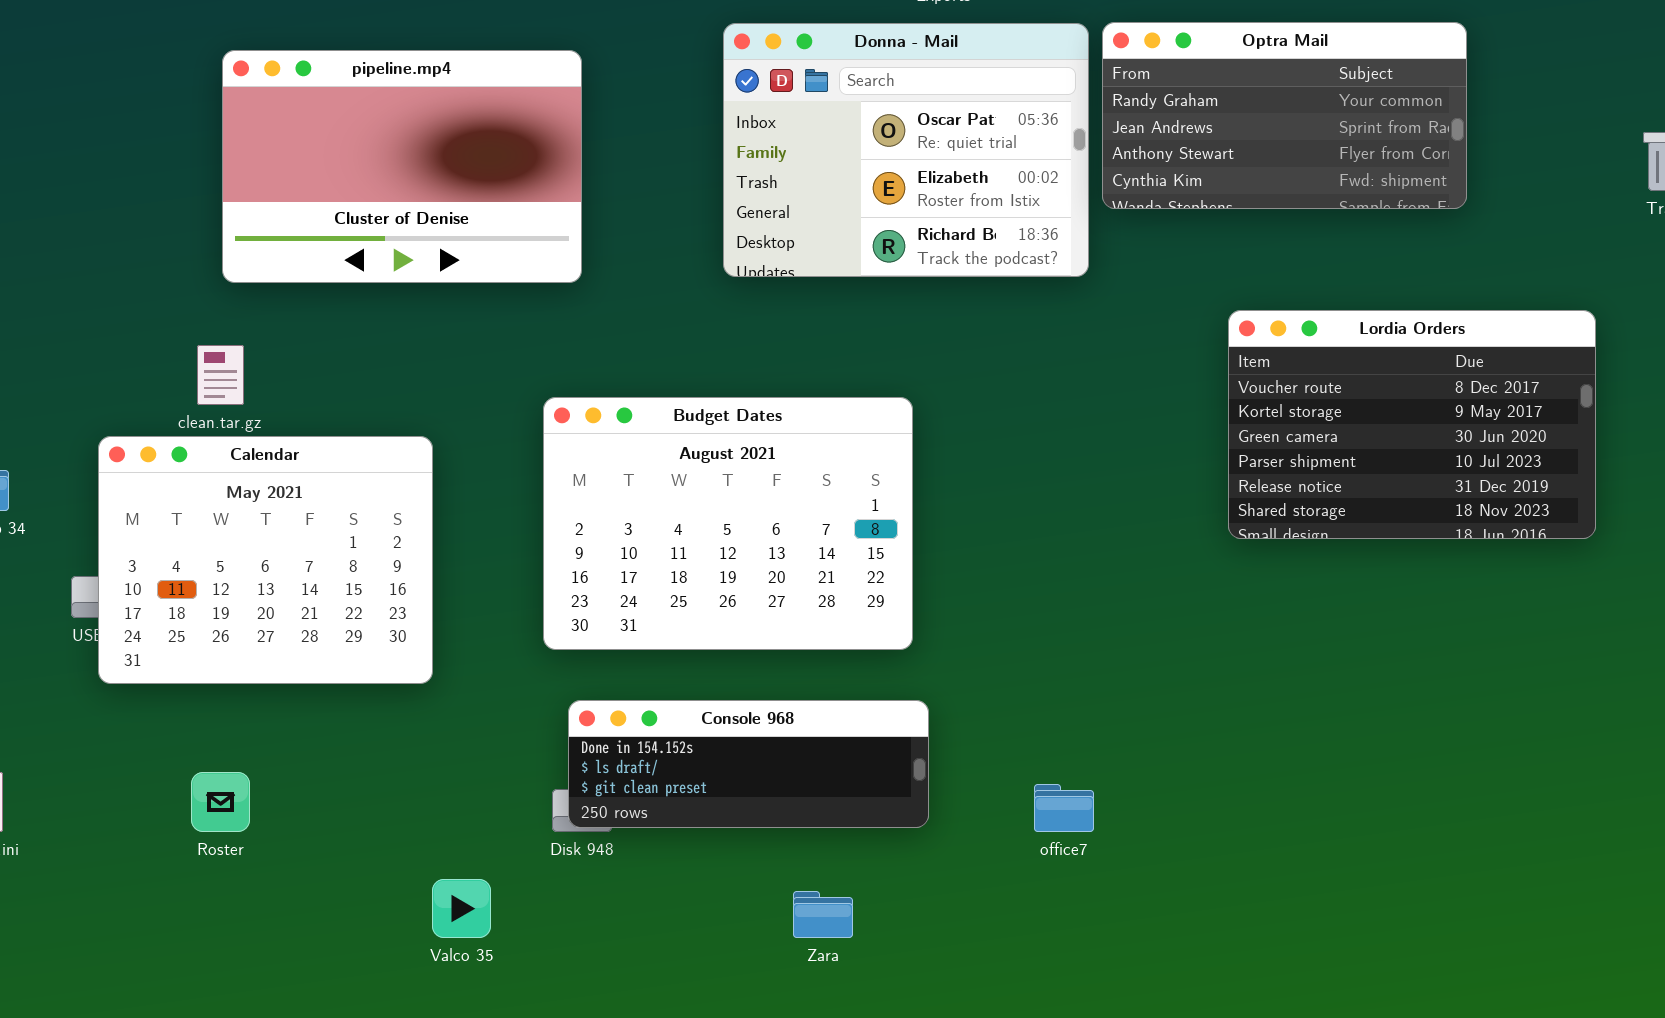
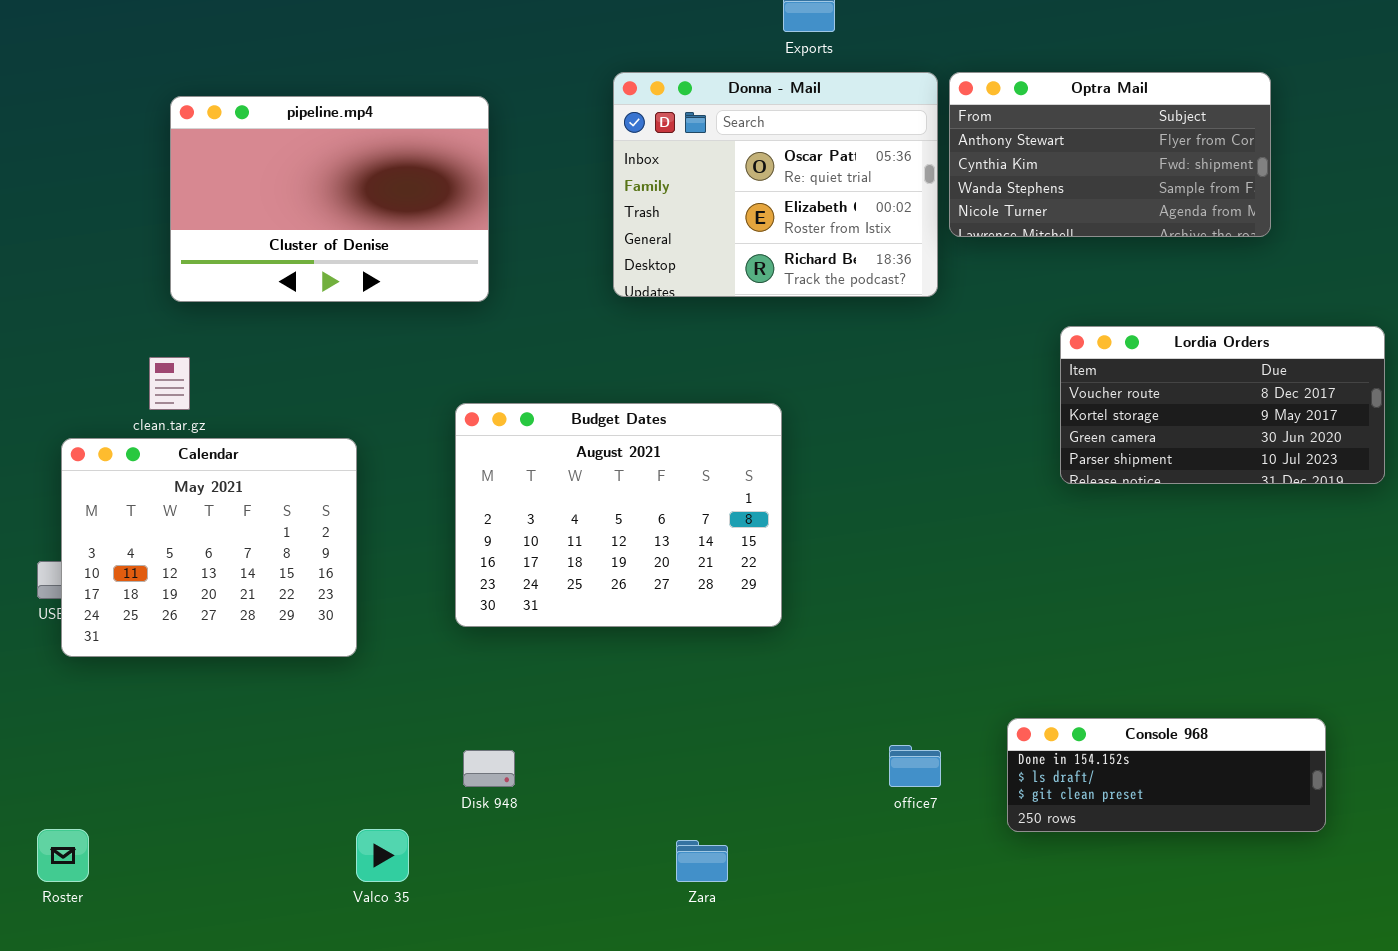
Optra Mail: [1102,22,1467,209] -> [949,72,1271,237], scrolled down 2 rows
Lordia Orders: [1228,310,1596,539] -> [1060,326,1385,484], resized
Console 968: [568,700,929,828] -> [1007,718,1326,832], moved
Roster: [191,772,250,832] -> [37,829,89,882], moved

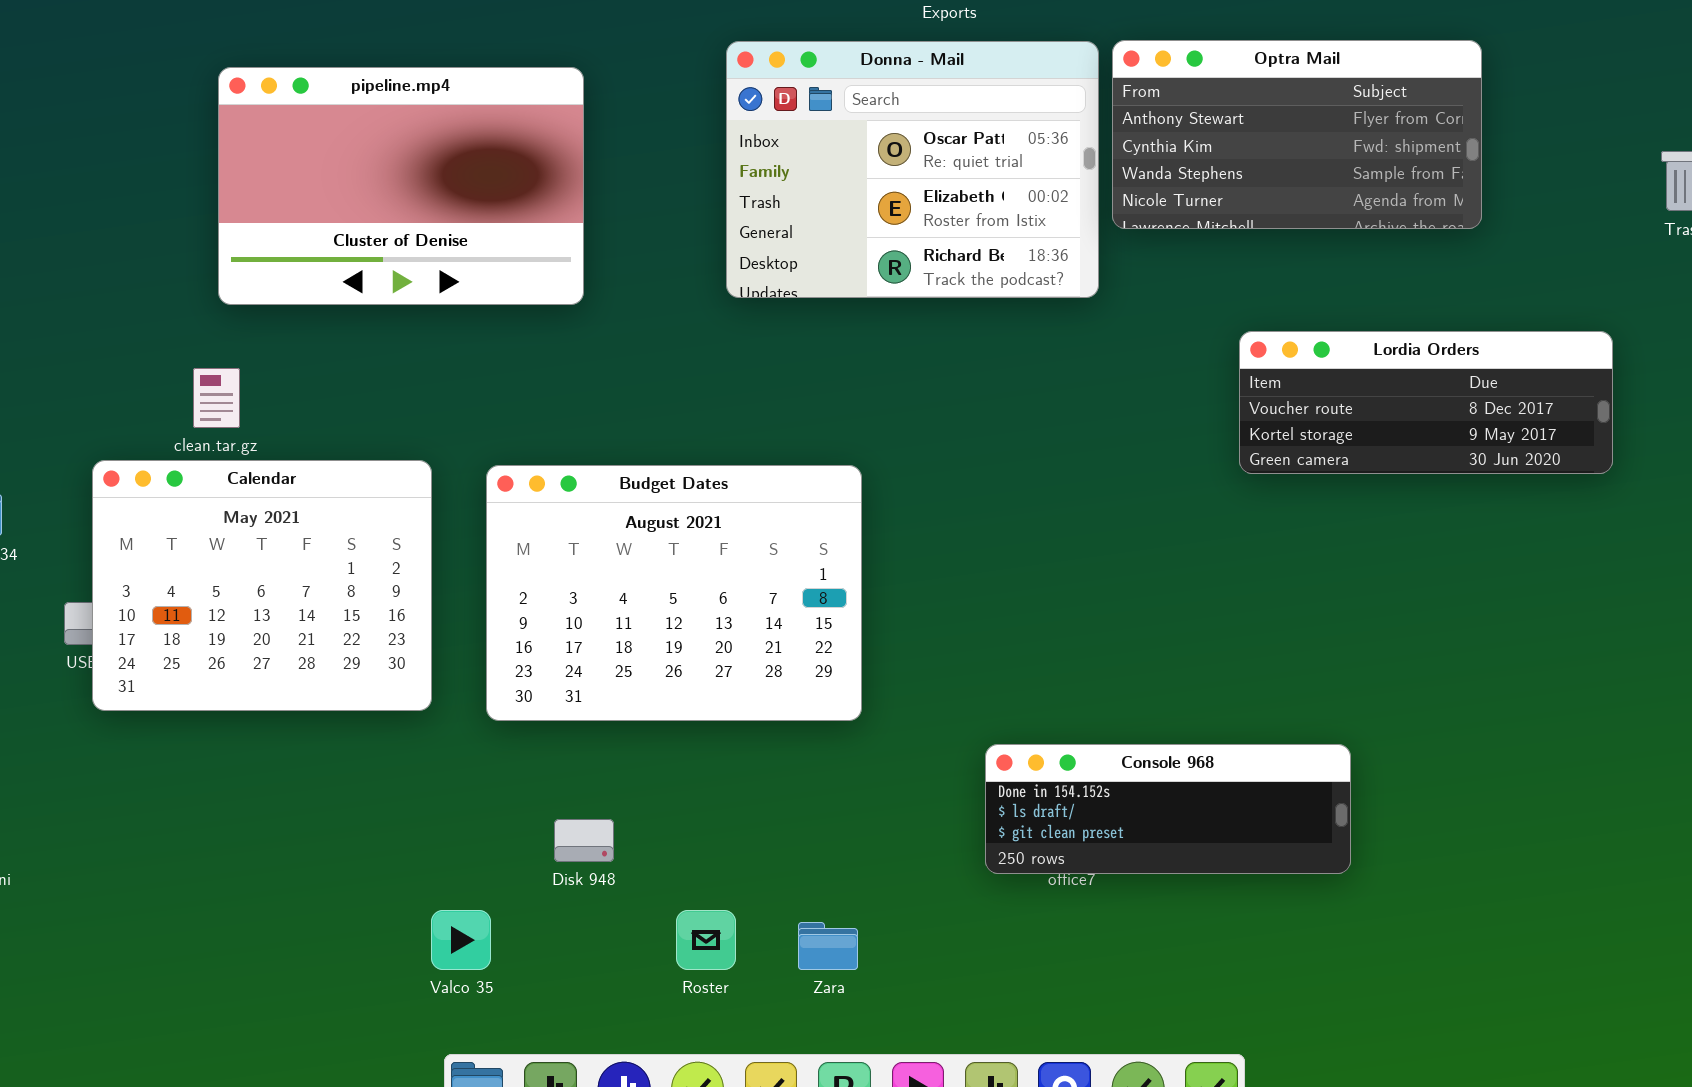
Lordia Orders: [1060,326,1385,484] -> [1239,331,1613,474], resized
Budget Dates: [455,403,782,627] -> [486,465,862,721], moved
Console 968: [1007,718,1326,832] -> [985,744,1351,874], moved
Roster: [37,829,89,882] -> [676,910,736,970], moved

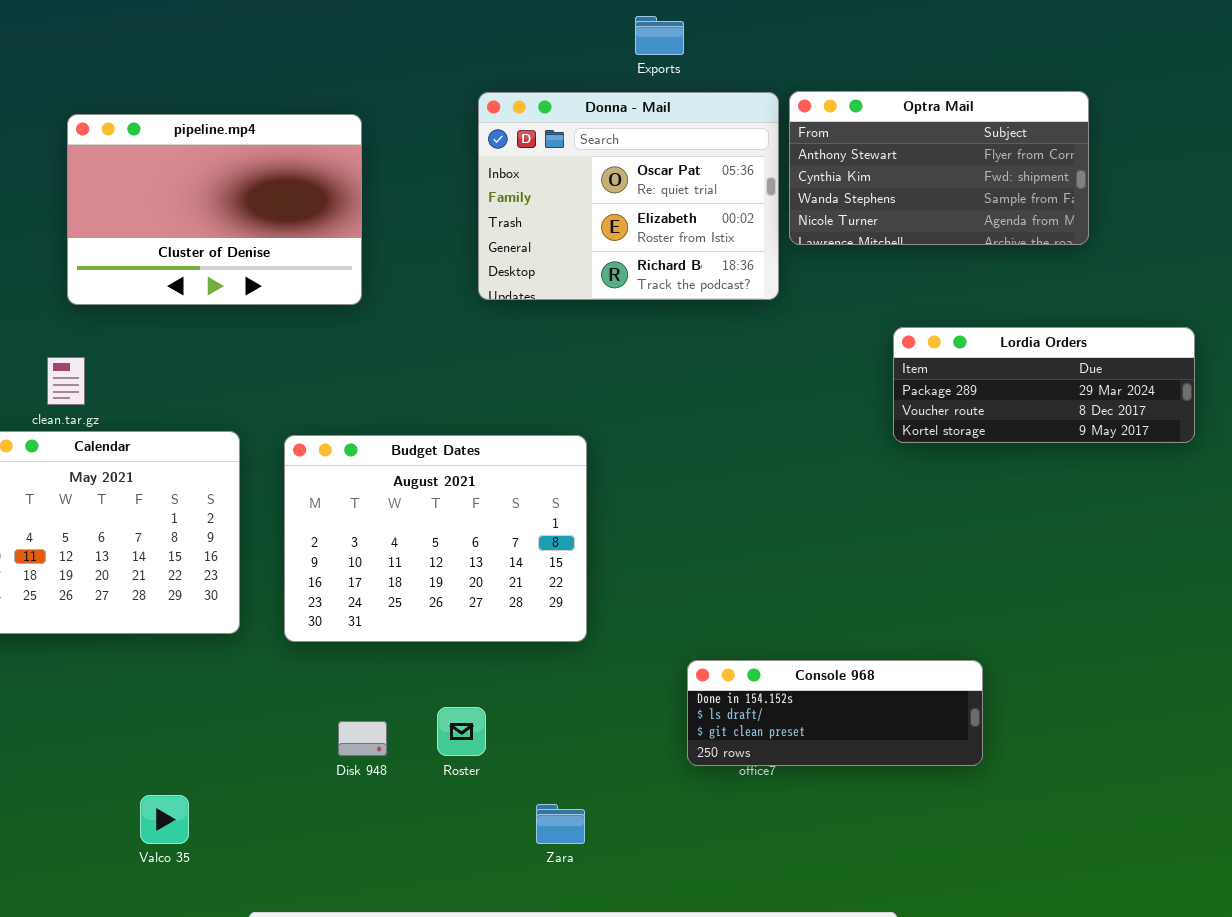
Lordia Orders: [1239,331,1613,474] -> [893,327,1195,443], scrolled up 1 row
Valco 35: [431,910,491,970] -> [140,795,189,844], moved
Roster: [676,910,736,970] -> [437,707,486,756], moved

